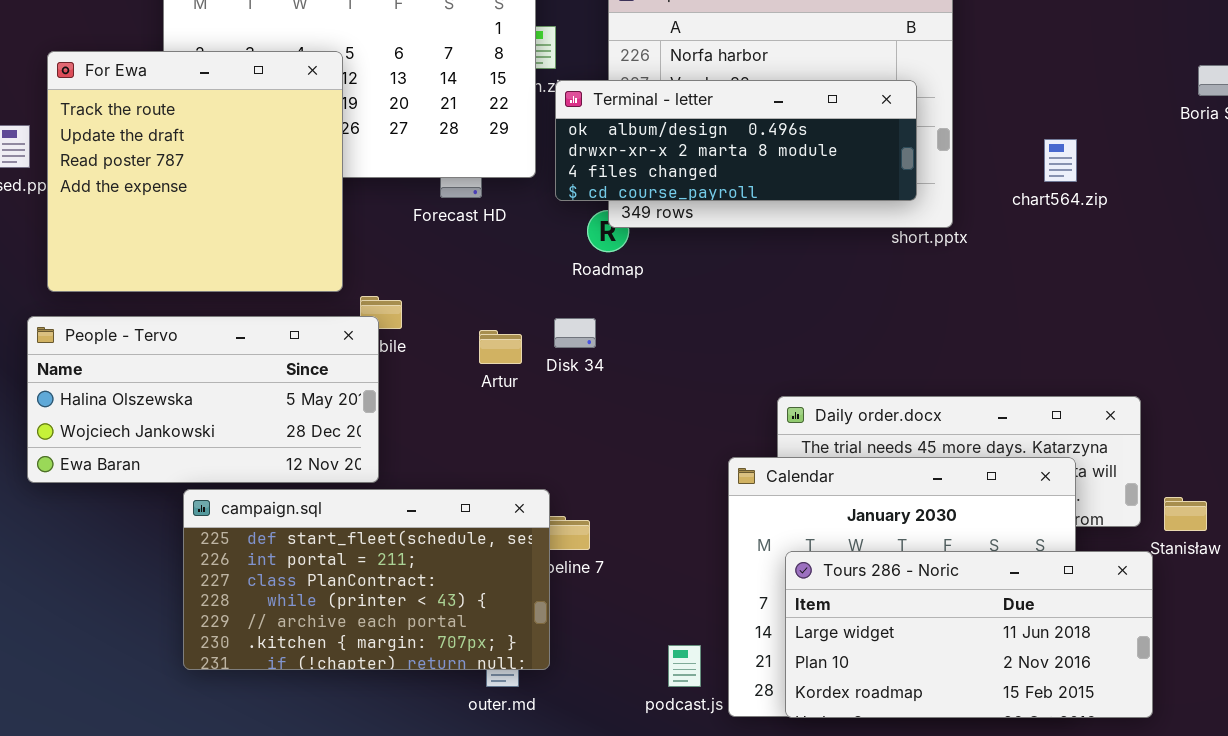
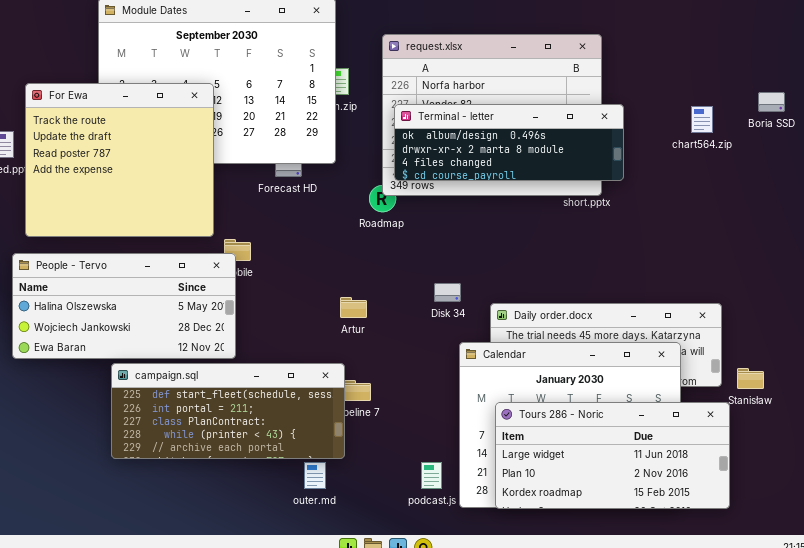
Terminal - letter: [555,80,917,201] -> [394,104,624,181], moved
chart564.zip: [1044,139,1077,182] -> [691,106,713,133], moved
Disk 34: [554,318,596,348] -> [434,283,461,302], moved
Artur: [479,330,522,364] -> [340,297,367,318], moved
campaign.sql: [183,489,550,670] -> [111,363,345,459], resized

